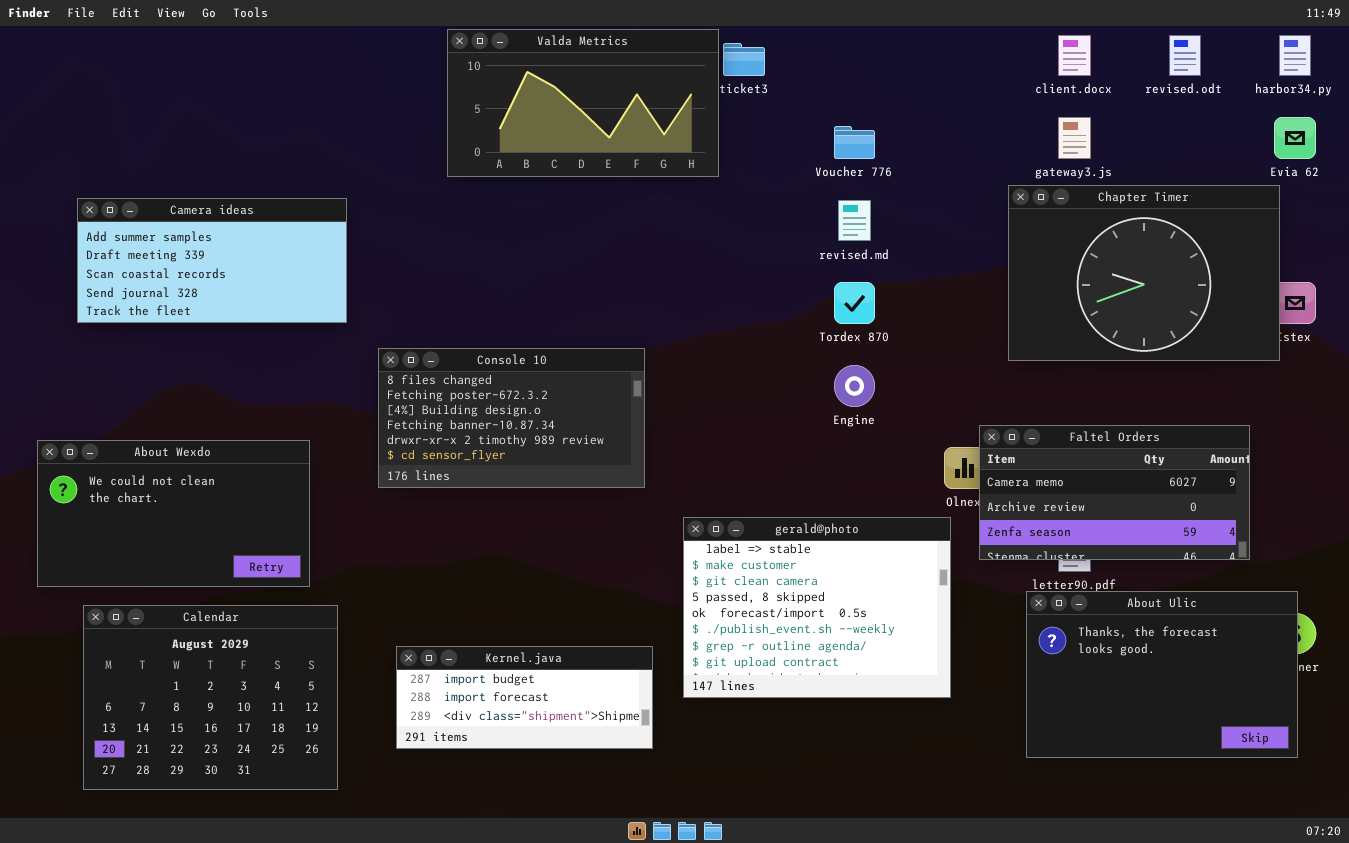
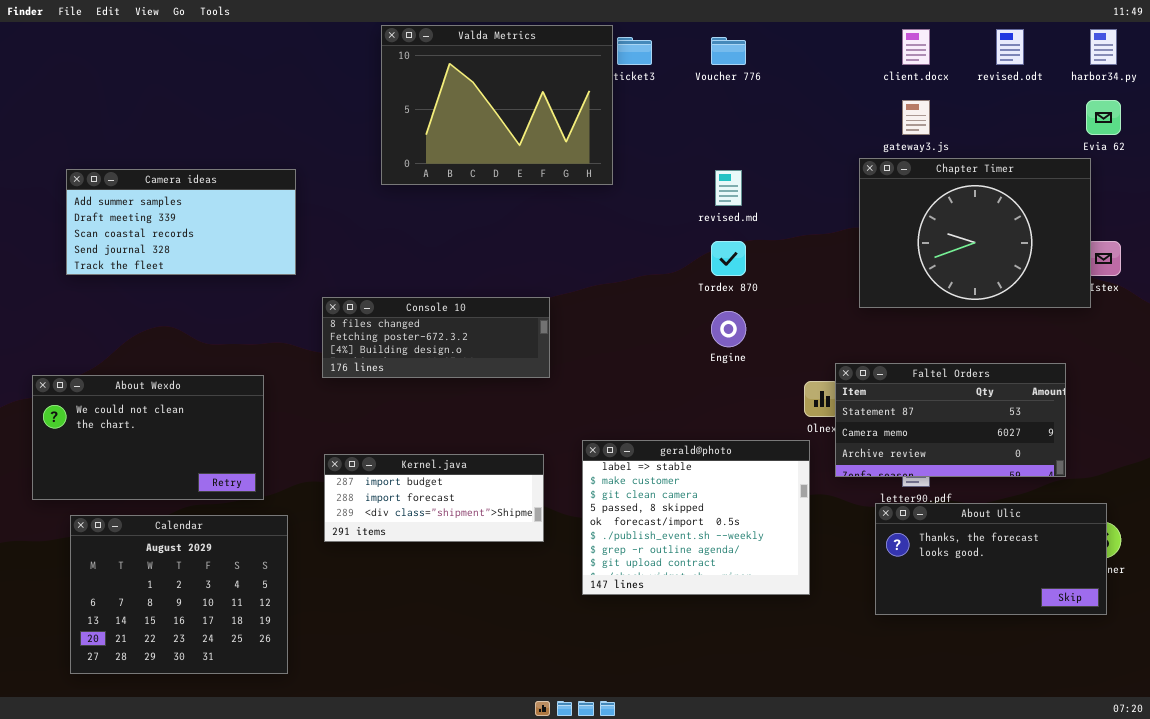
Valda Metrics: [447,29,719,177] -> [381,25,613,185], resized
Voucher 776: [834,126,875,159] -> [711,37,746,65], moved
Console 10: [378,348,645,488] -> [322,297,550,378], resized
Faltel Orders: [979,425,1250,560] -> [835,363,1066,477], scrolled up 1 row
About Ulic: [1026,591,1298,758] -> [875,503,1107,615], resized
Kernel.java: [396,646,653,749] -> [324,454,544,542], moved

